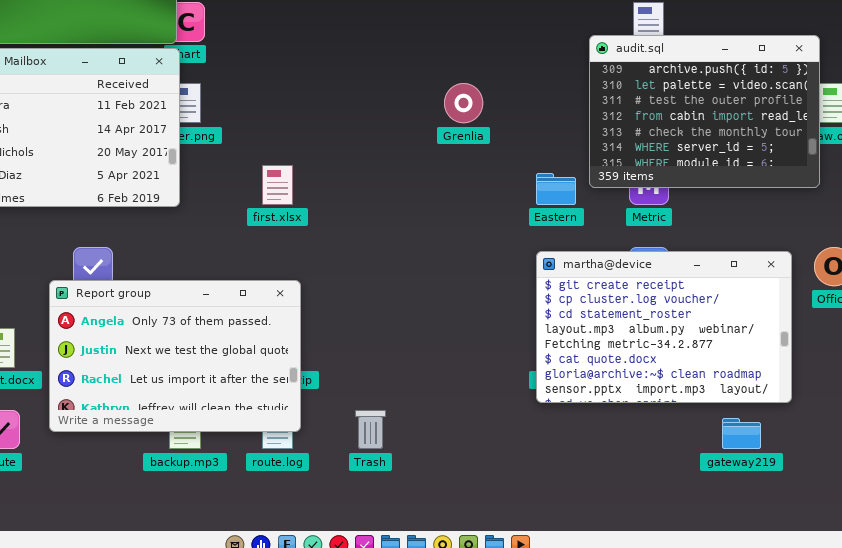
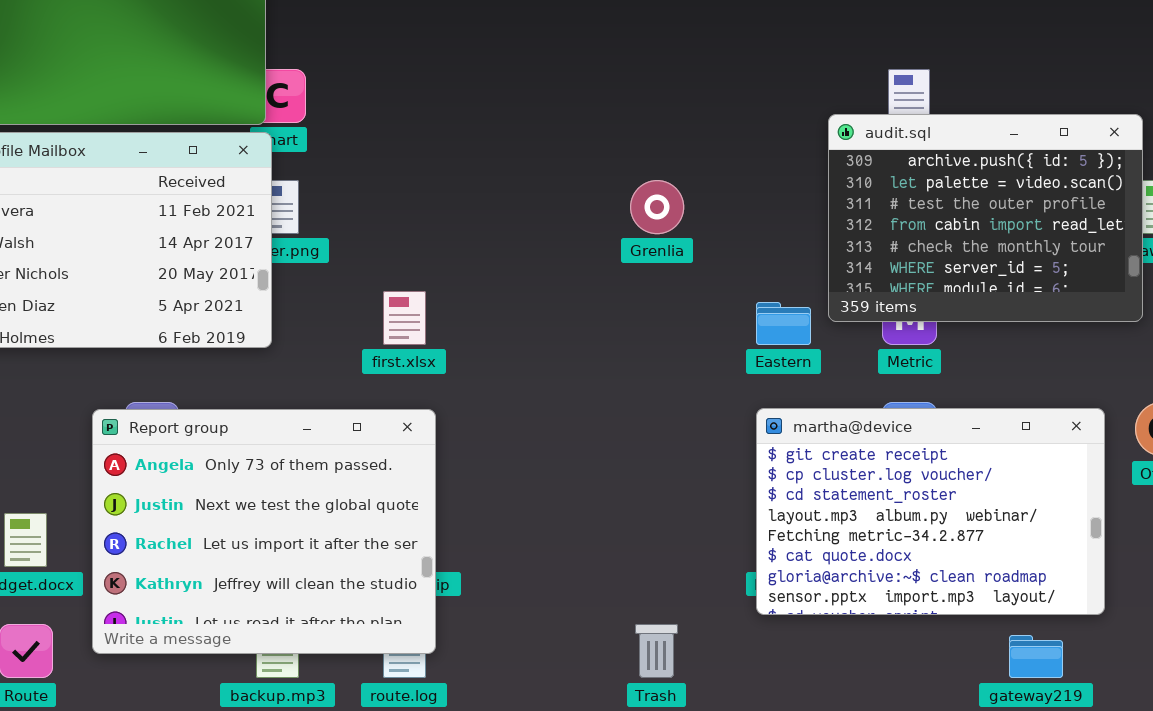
Report group: [49,280,301,432] -> [92,409,436,654], resized
Trash: [355,410,386,449] -> [635,624,678,678], moved

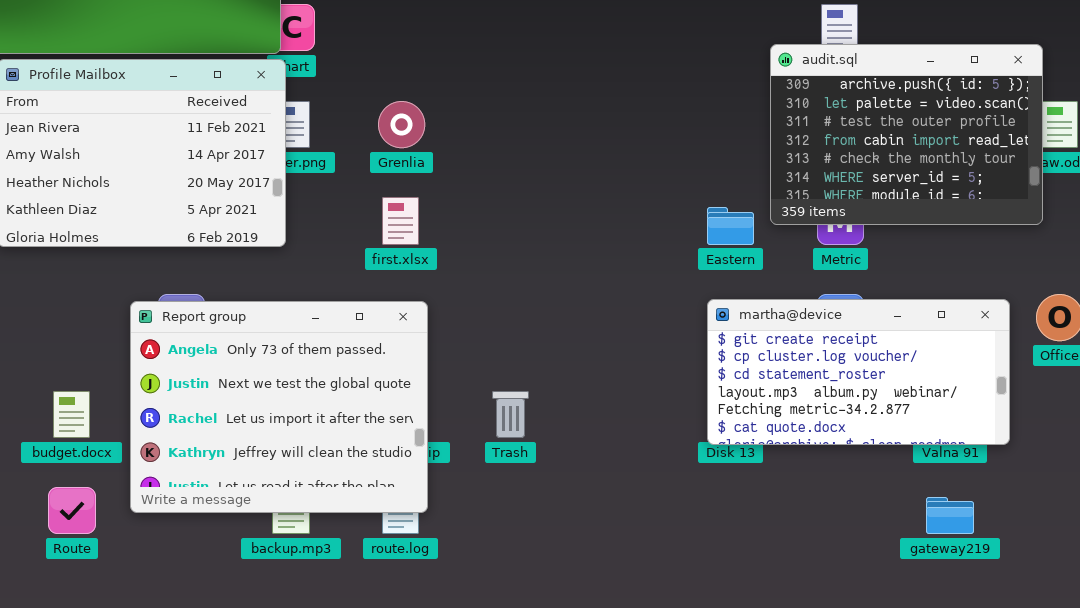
Grenlia: [630,180,684,234] -> [378,101,425,148], moved
martha@device: [756,408,1105,615] -> [707,299,1010,445], resized
Trash: [635,624,678,678] -> [492,391,529,438], moved

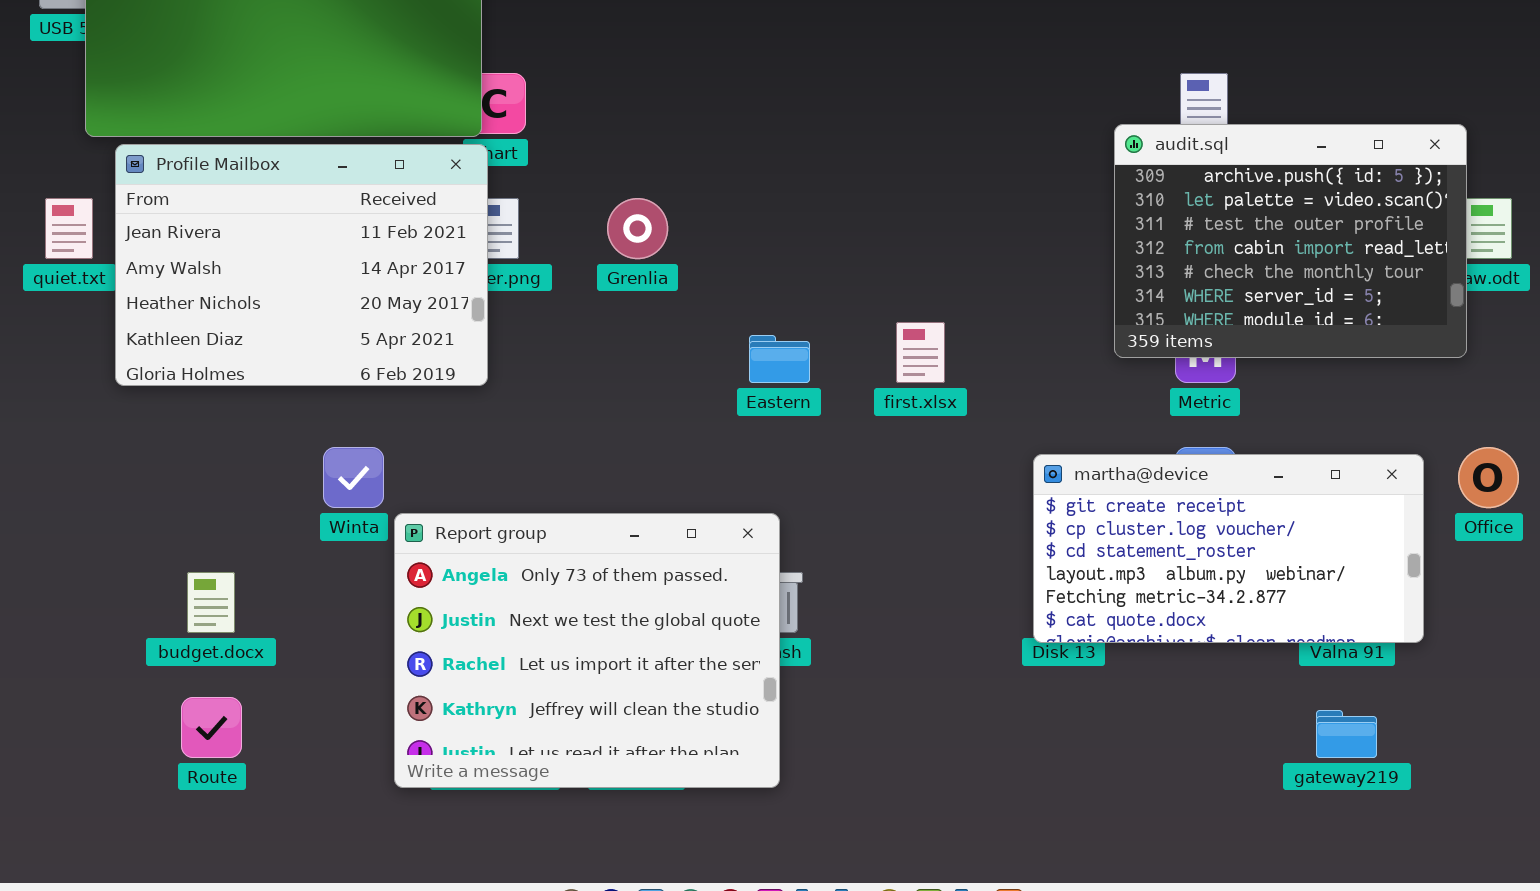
first.xlsx: [382,197,419,245] -> [896,322,945,383], moved
Eastern: [707,207,754,245] -> [749,335,810,383], moved
Report group: [130,301,428,513] -> [394,513,780,788], moved

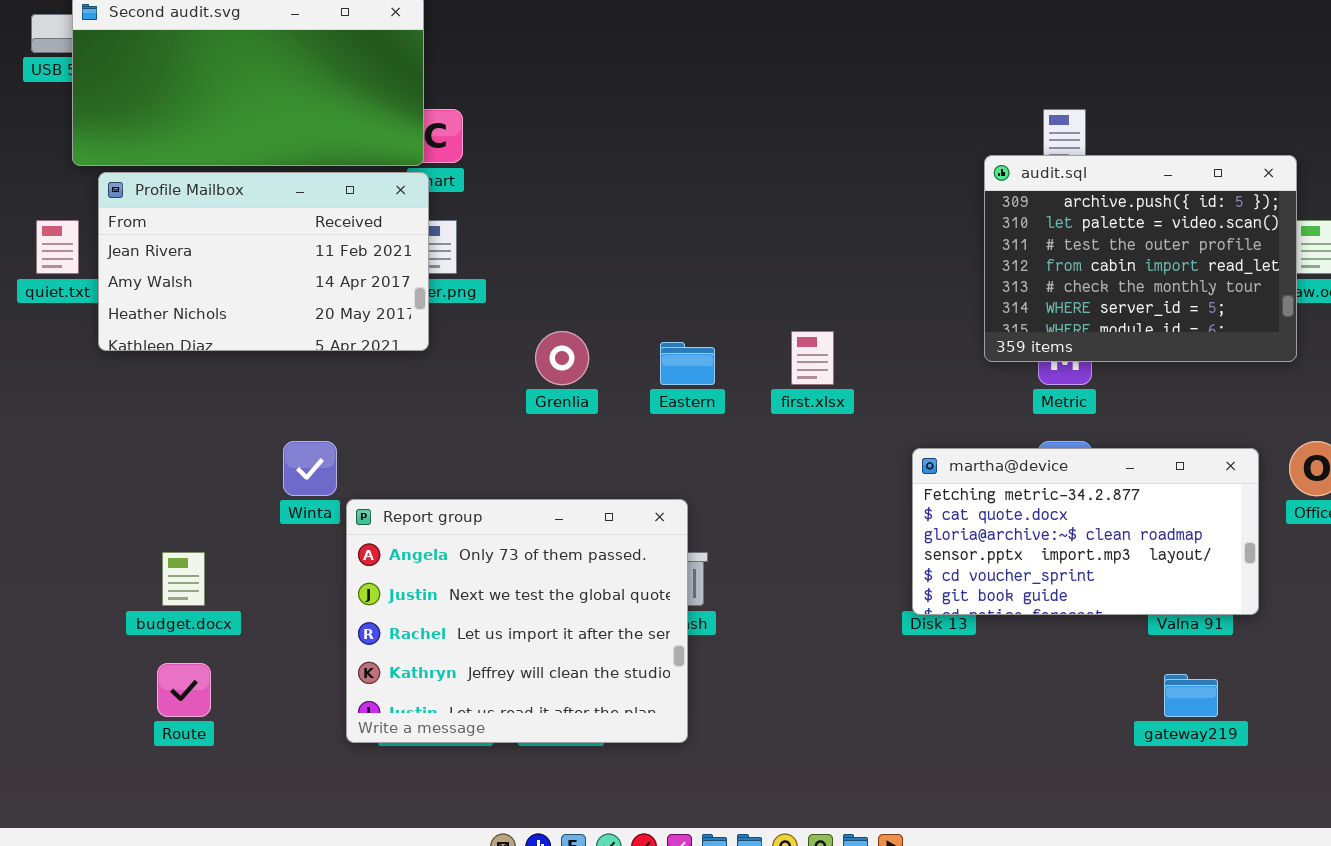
Profile Mailbox: [115,144,488,386] -> [98,172,429,351], resized
Grenlia: [607,198,668,259] -> [535,331,589,385], moved
martha@device: [1033,454,1424,643] -> [912,448,1259,615], scrolled down 4 rows

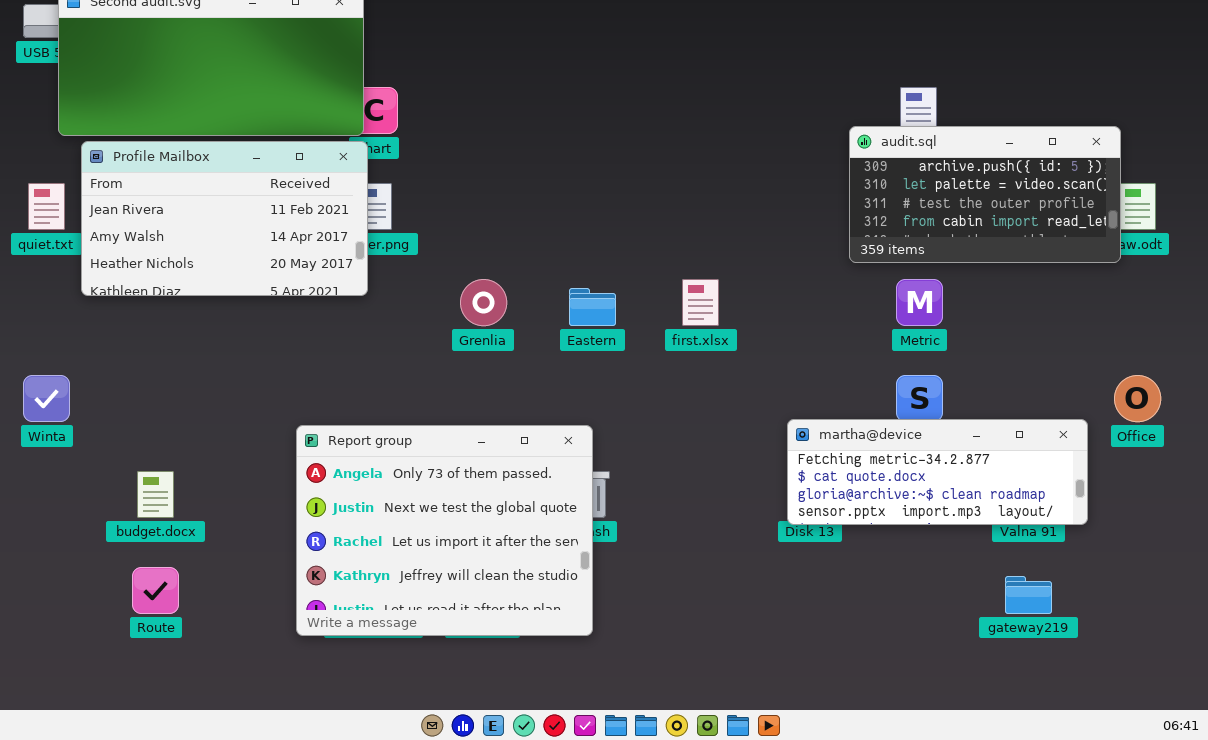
audit.sql: [984,155,1297,362] -> [849,126,1121,263], resized
Winta: [283,441,337,496] -> [23,375,70,422], moved
martha@device: [912,448,1259,615] -> [787,419,1088,525], resized

